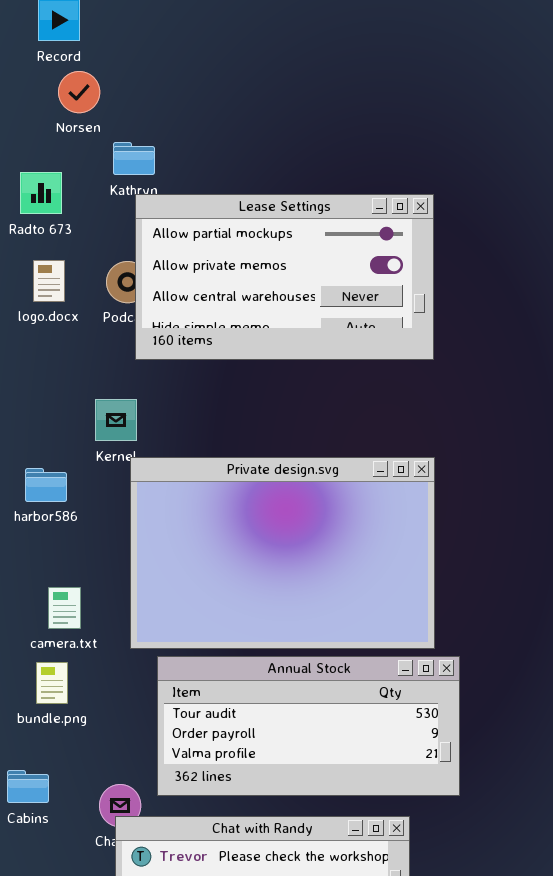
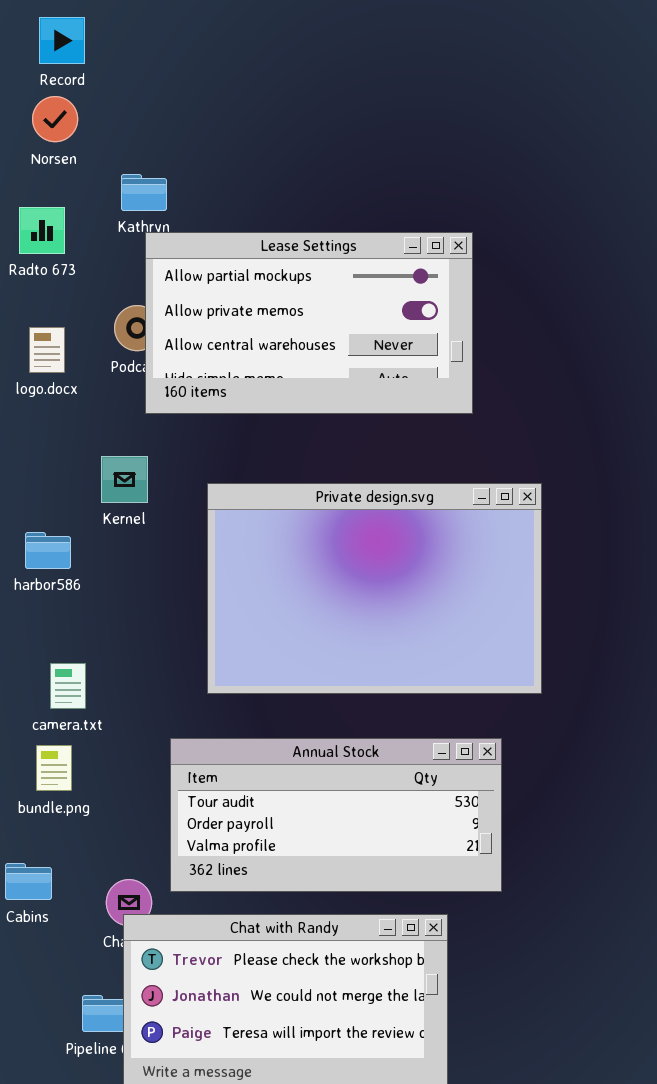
Norsen: [58,71,100,113] -> [32,96,78,142], moved
logo.docx: [33,260,65,302] -> [29,327,65,373], moved
Private design.svg: [130,457,435,649] -> [207,483,542,694], moved

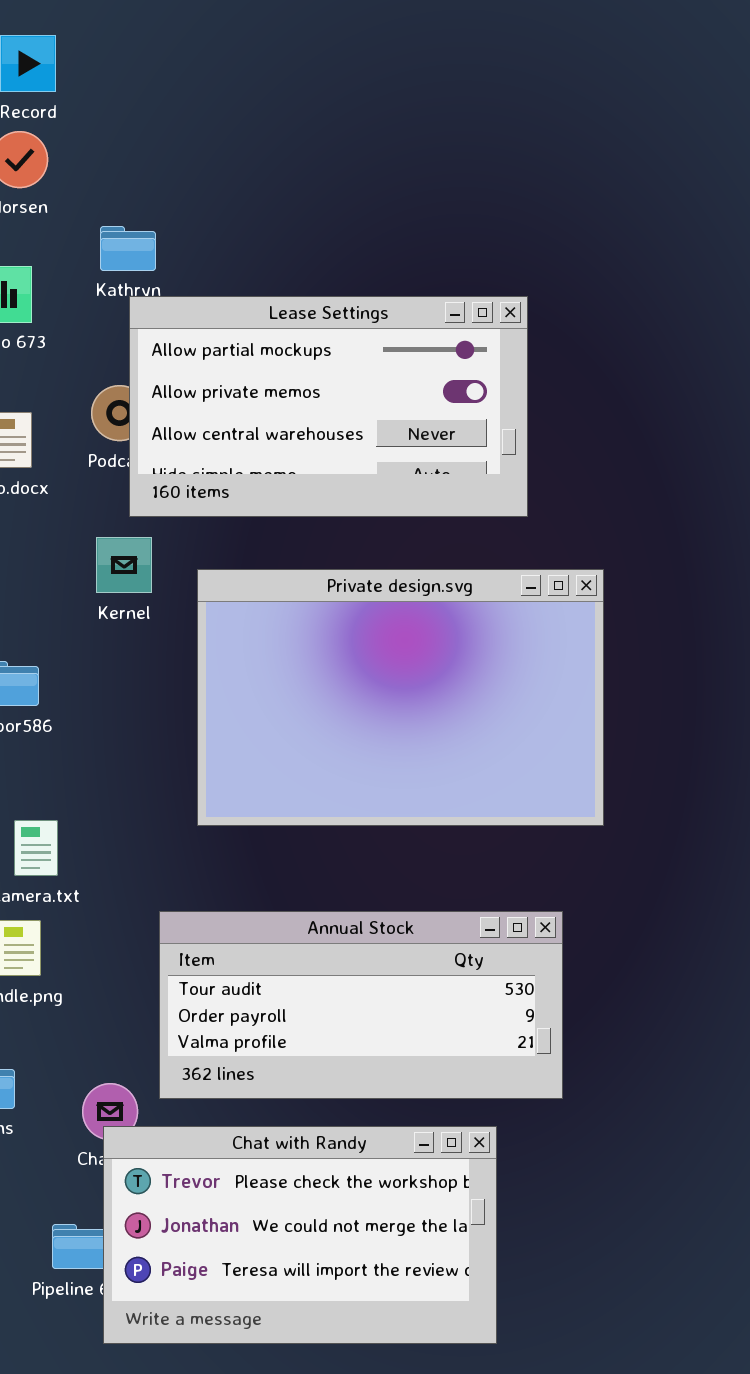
Kernel: [101,456,148,503] -> [96,537,152,593], moved
Private design.svg: [207,483,542,694] -> [197,569,604,826], moved

